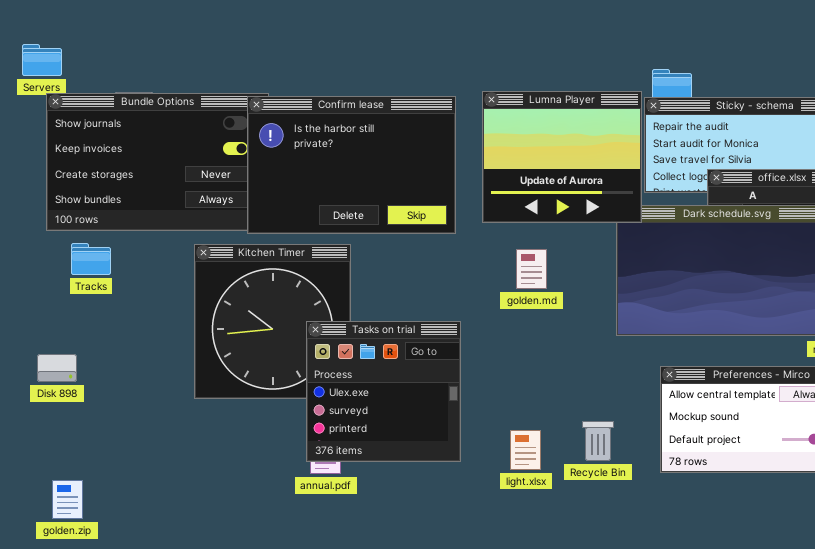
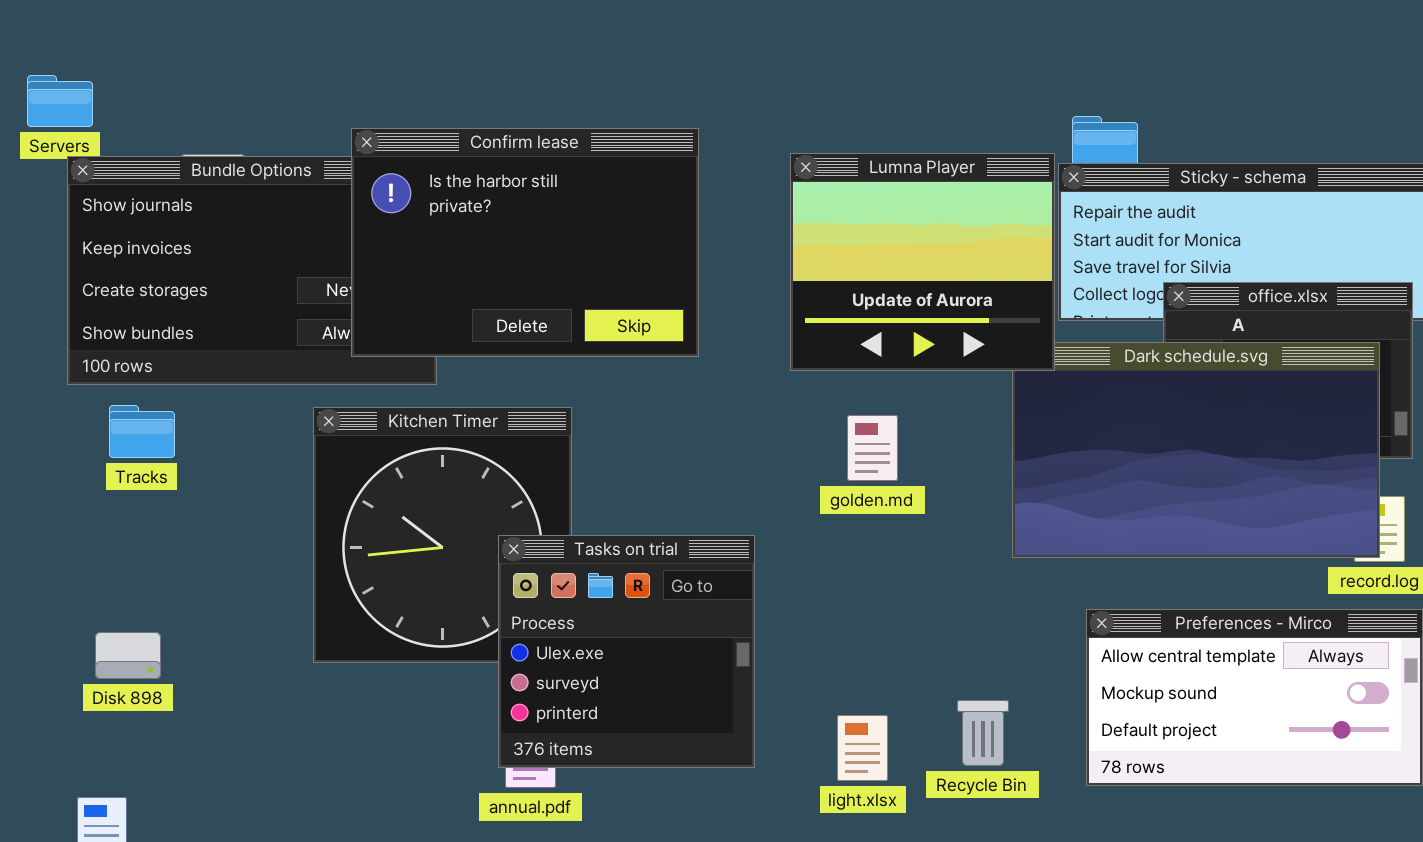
Confirm lease: [247,96,456,234] -> [351,128,699,357], moved
Disk 898: [37,354,77,382] -> [95,632,161,679], moved

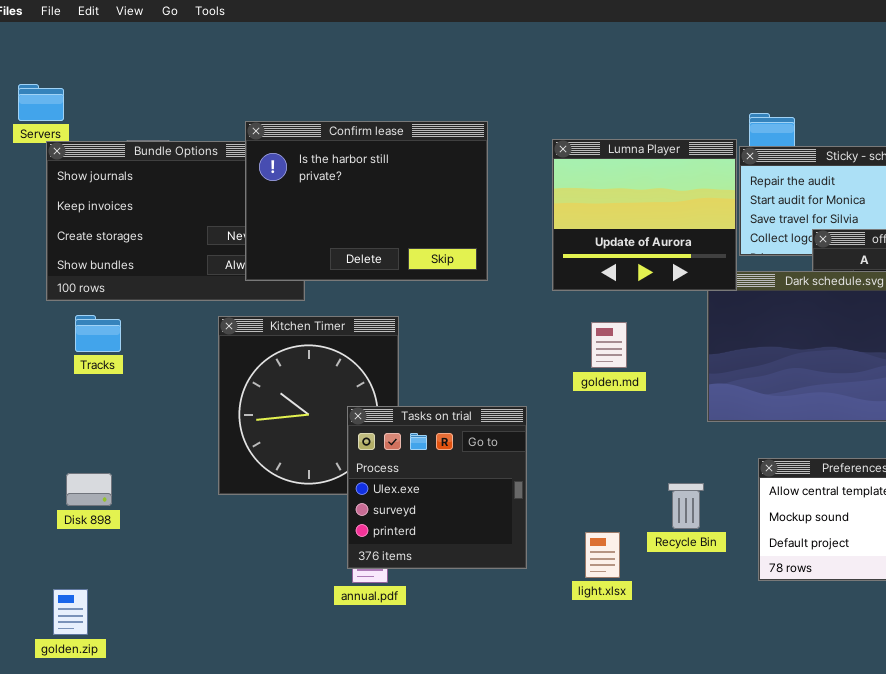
Recycle Bin: [957,700,1009,766] -> [668,483,704,529], moved

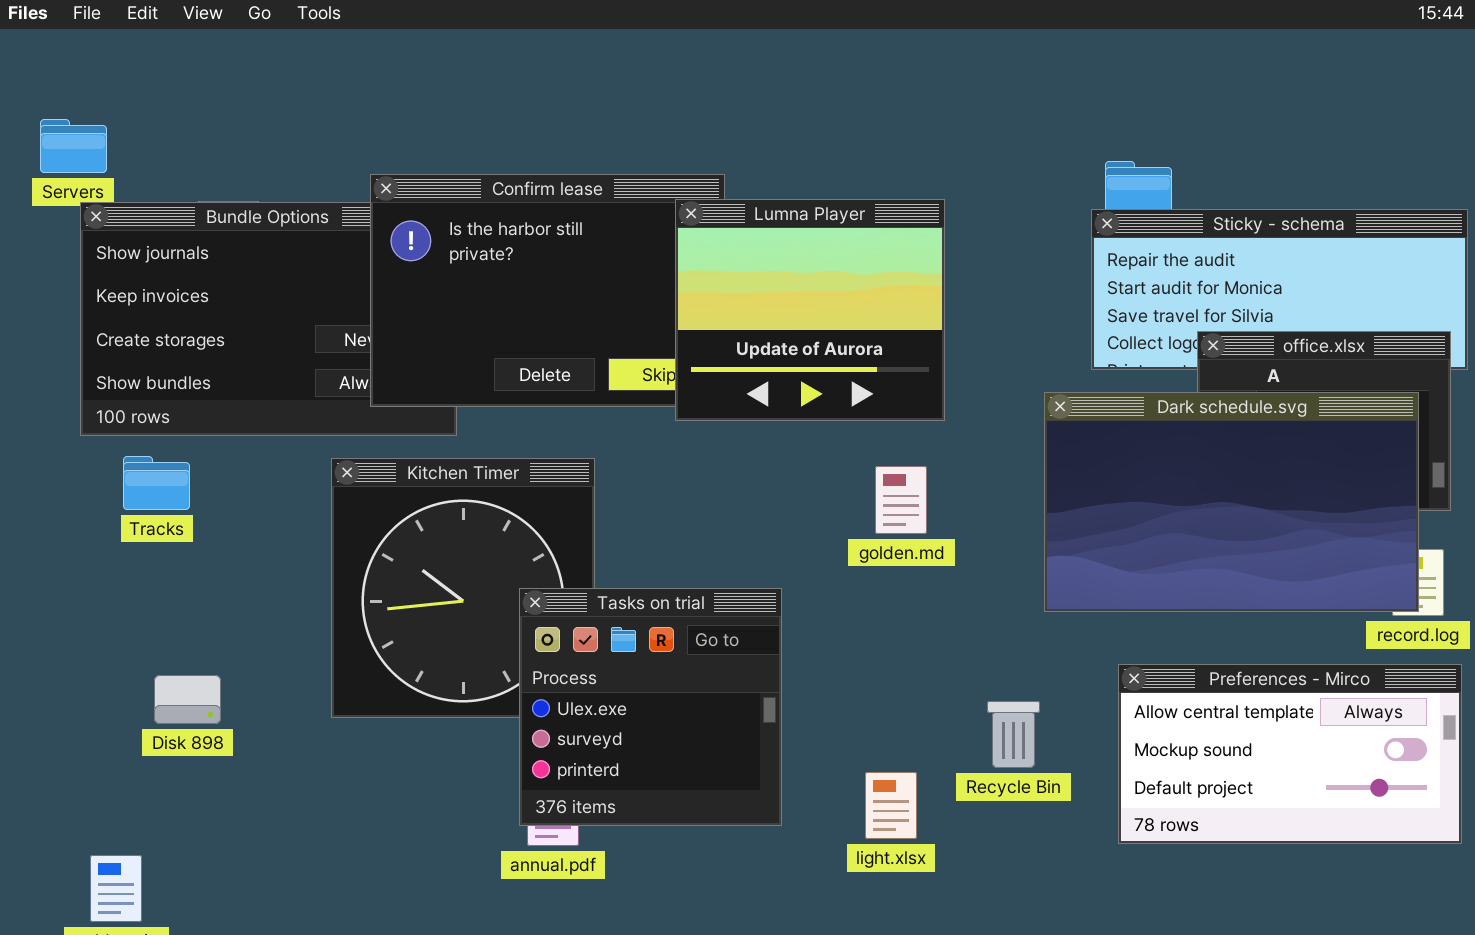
Lumna Player: [552,139,737,291] -> [675,199,945,421], moved
Disk 898: [66,473,112,506] -> [154,675,221,724], moved

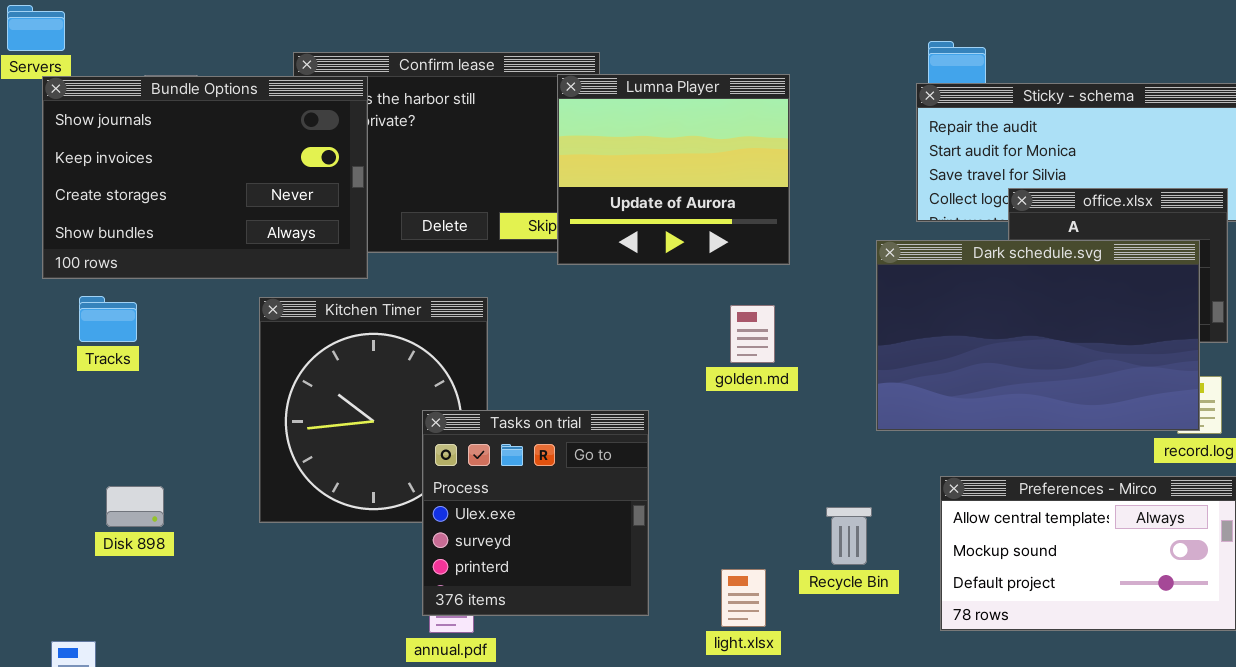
Bundle Options: [80,202,457,436] -> [42,76,368,279], raised

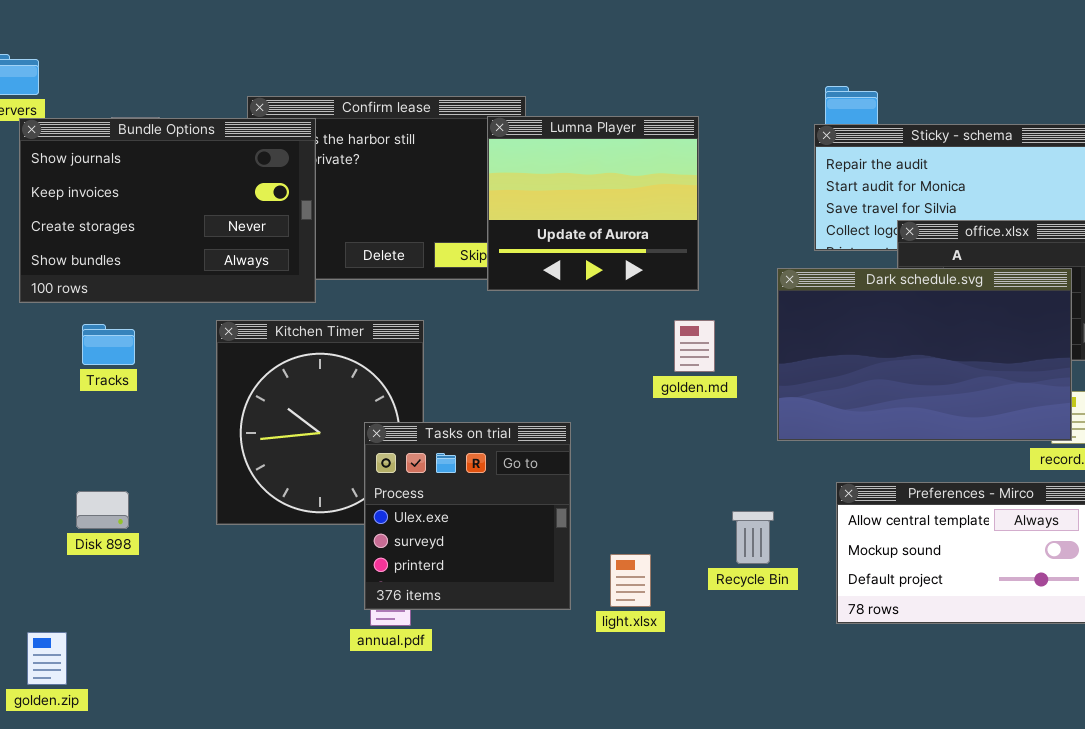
Tracks: [79,296,137,342] -> [82,324,135,365], moved
golden.md: [730,305,775,363] -> [674,320,715,372], moved
light.xlsx: [721,569,766,627] -> [610,554,651,607], moved

